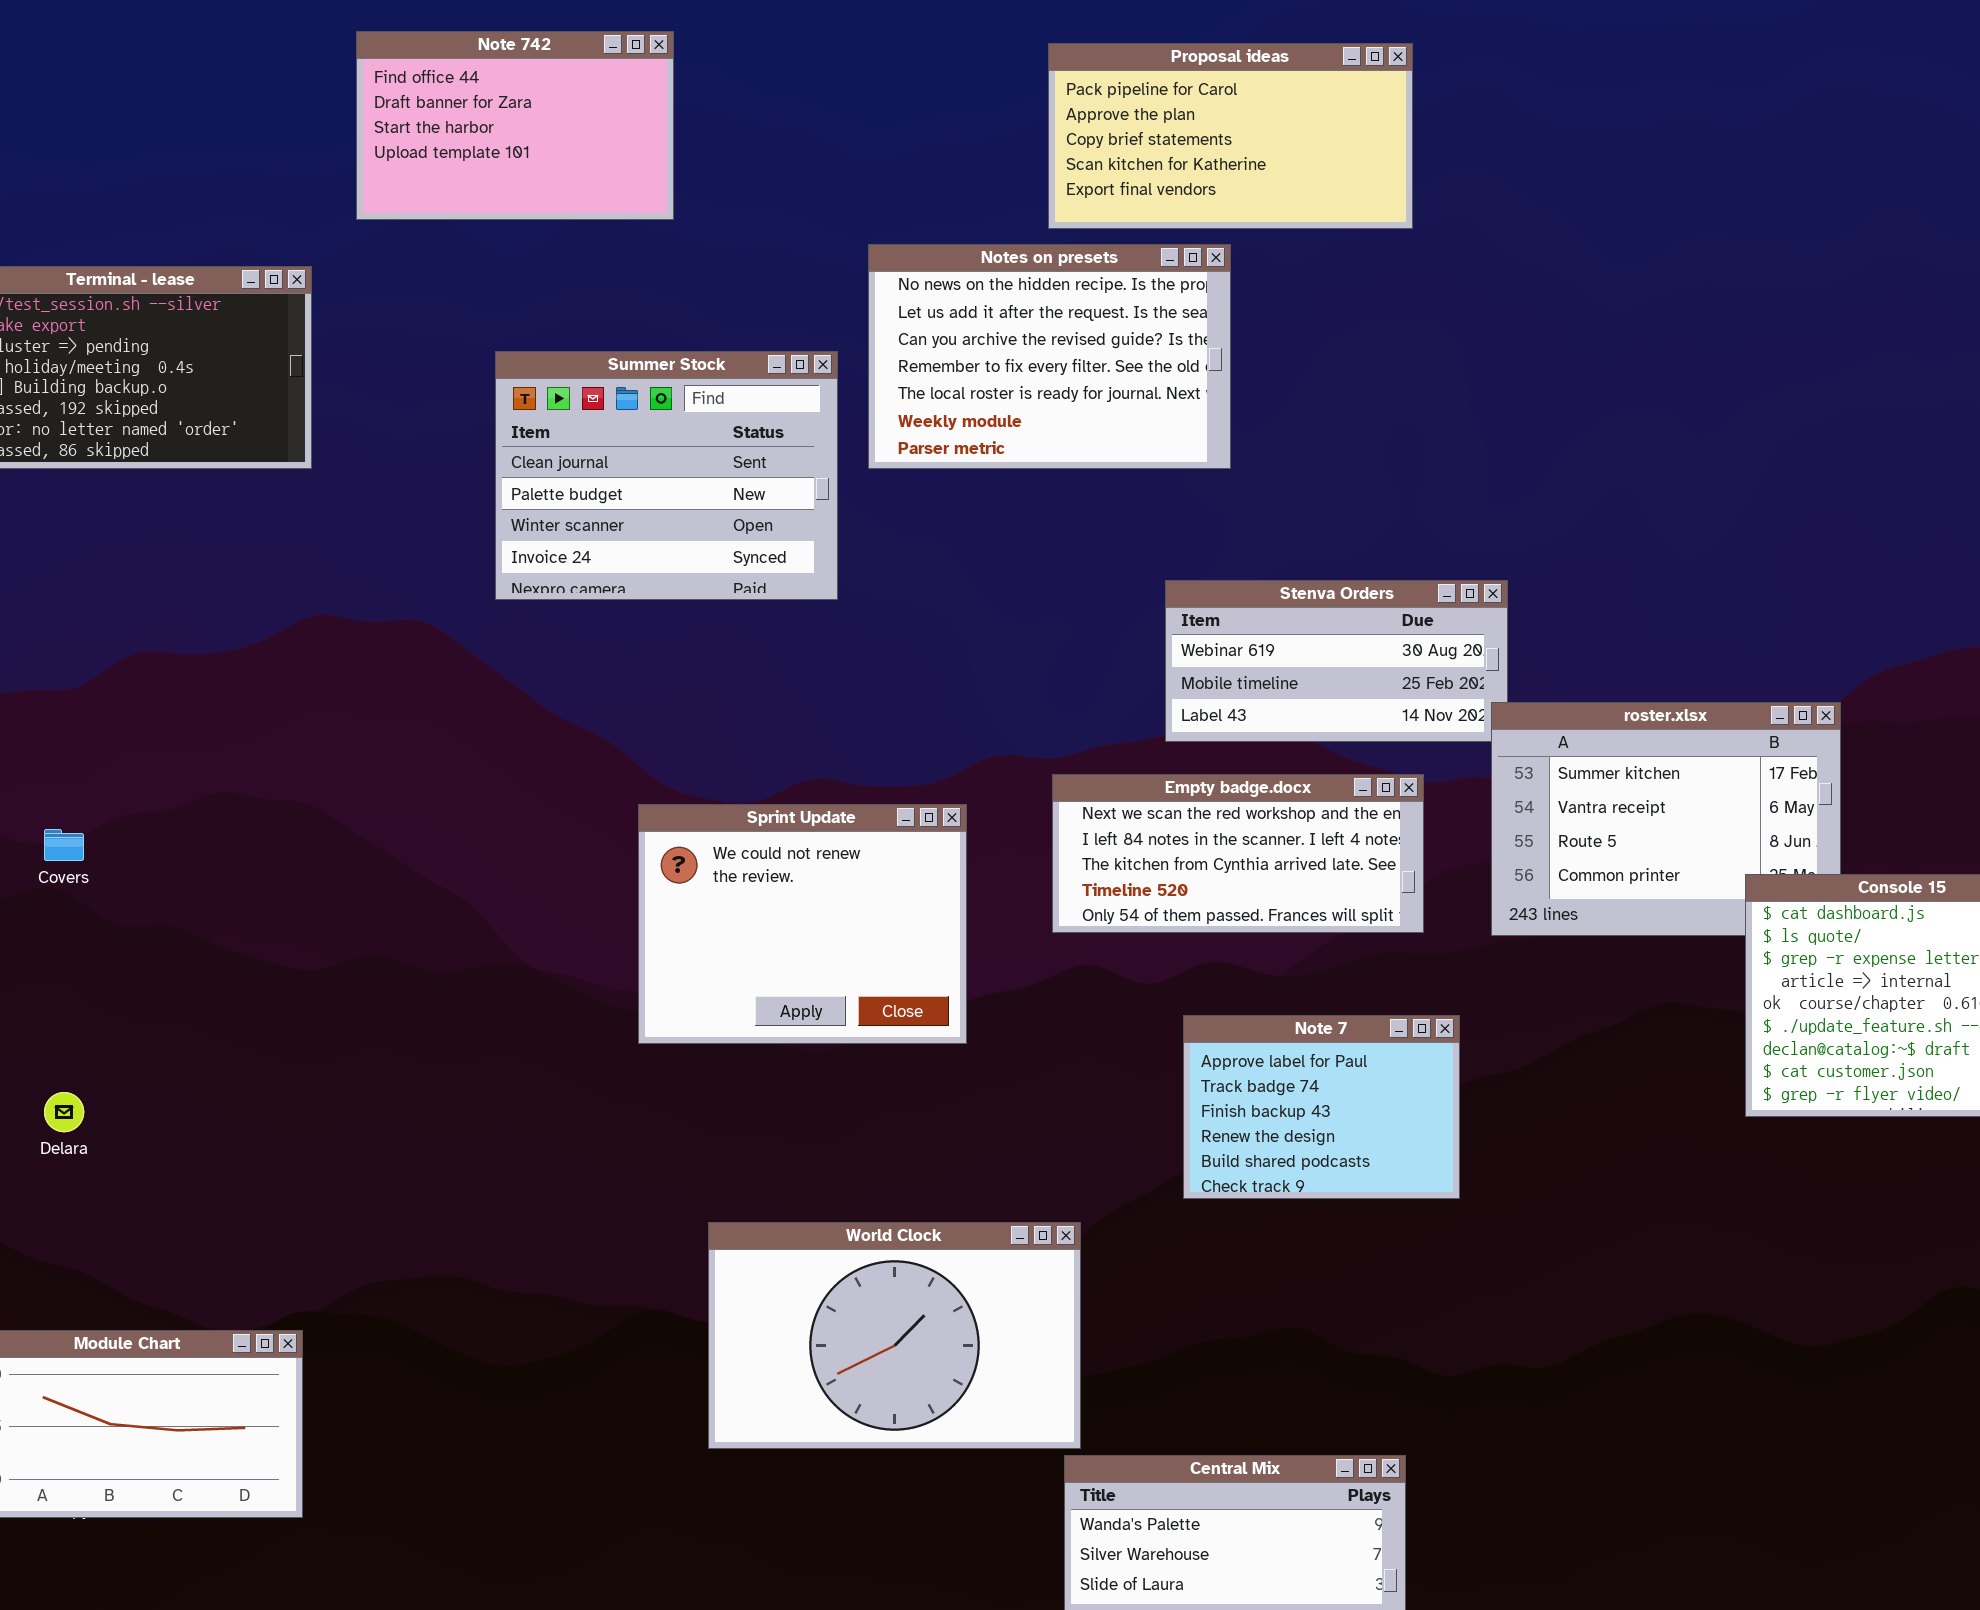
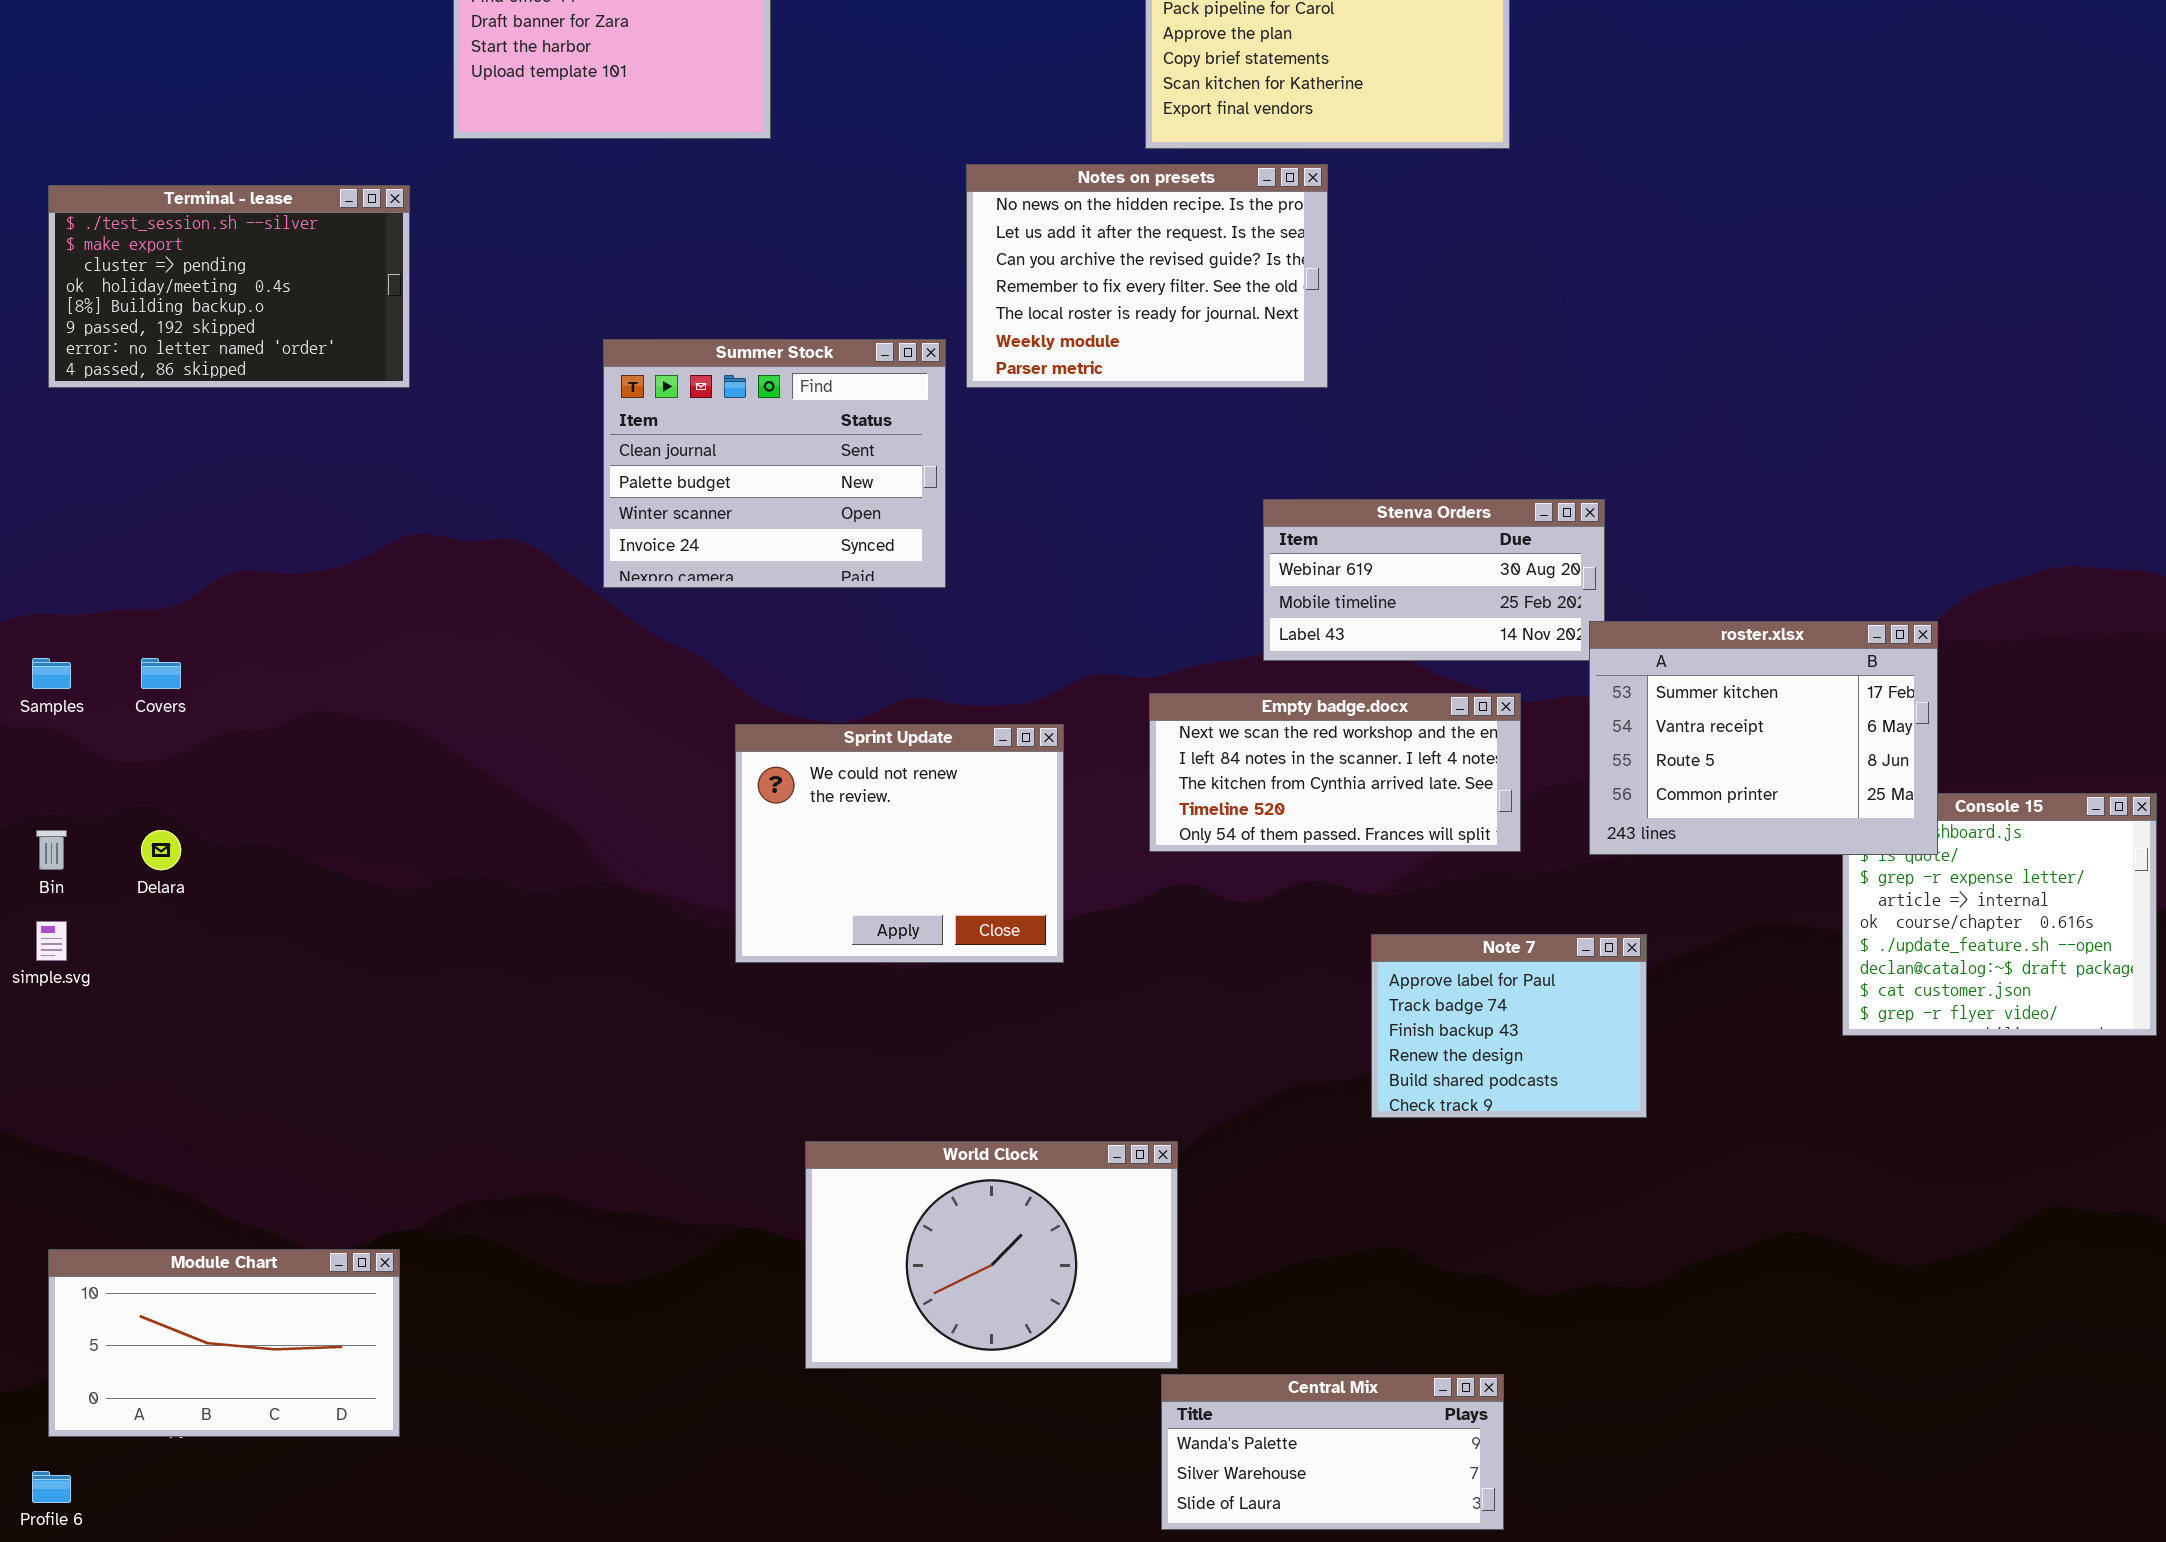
Summer Stock: [495,351,838,600] -> [603,339,946,588], moved
roster.xlsx: [1491,702,1841,936] -> [1589,621,1938,855], raised
Covers: [44,829,84,861] -> [141,658,181,689], moved
Note 7: [1183,1015,1460,1199] -> [1371,934,1647,1118], moved
Delara: [44,1092,84,1132] -> [141,830,181,870], moved

